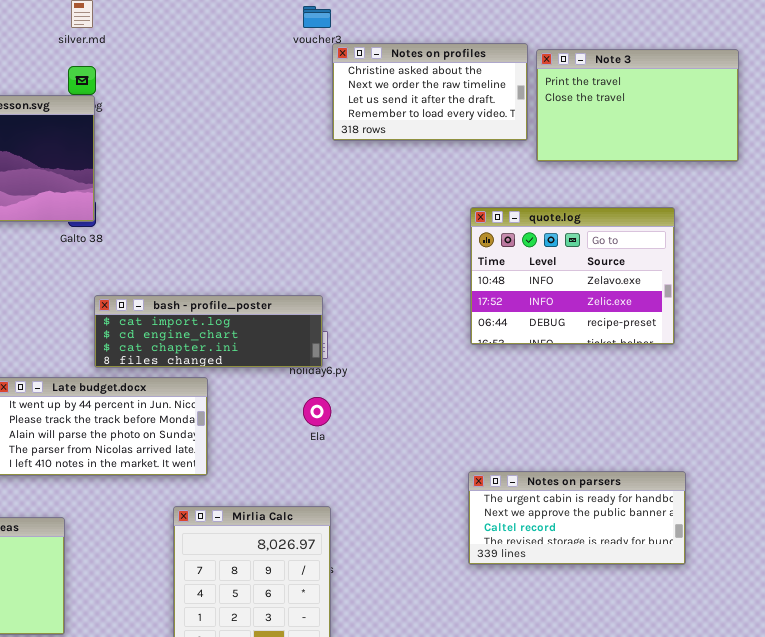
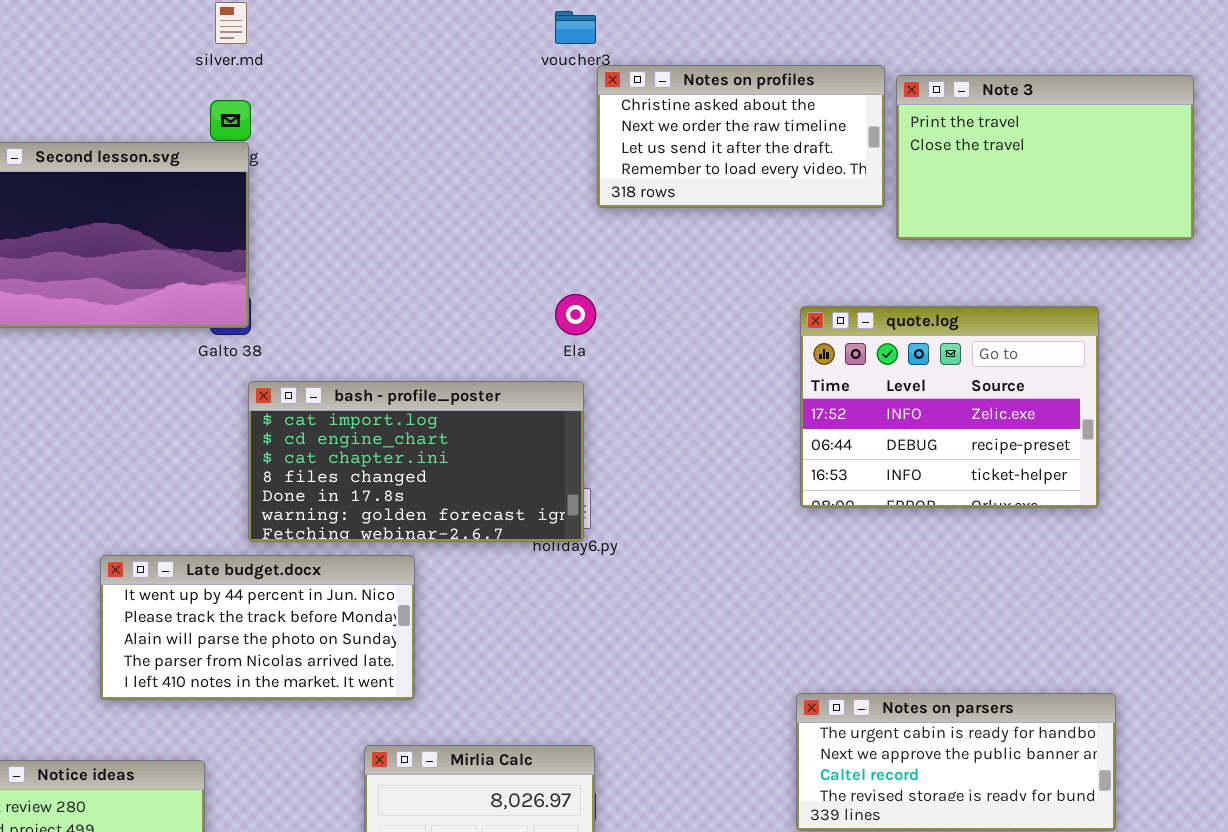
quote.log: [470,207,675,345] -> [800,306,1099,508], scrolled down 1 row
bash - profile_poster: [94,295,323,368] -> [248,381,584,542], resized
Ela: [303,397,331,426] -> [555,294,596,335], moved

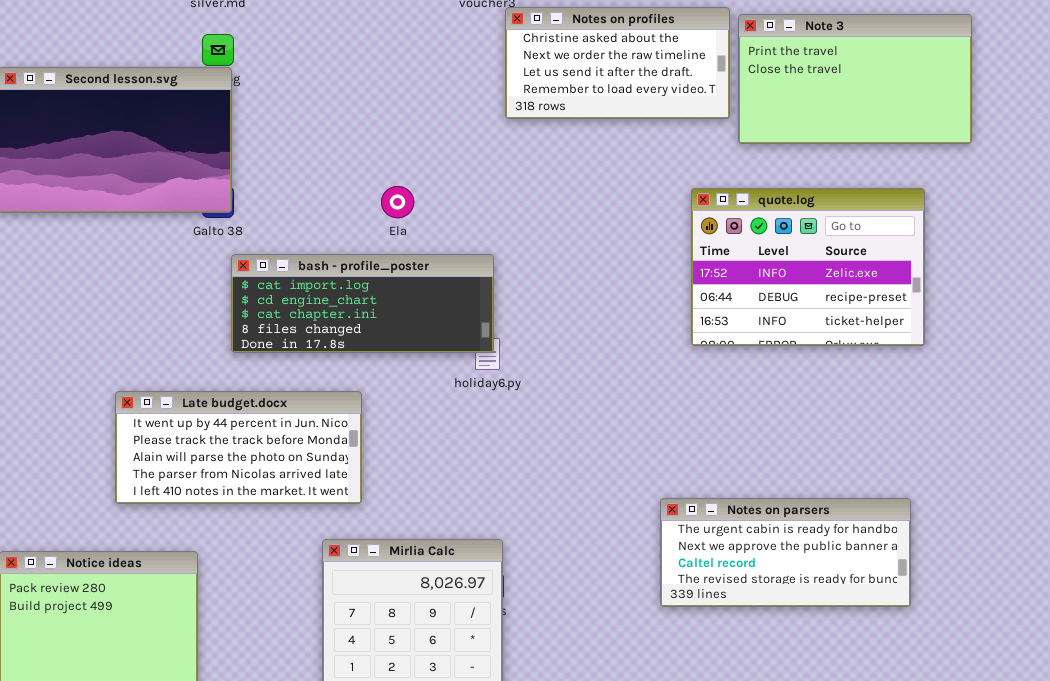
Ela: [555,294,596,335] -> [381,186,414,218], moved
quote.log: [800,306,1099,508] -> [691,188,925,346], moved
bash - profile_poster: [248,381,584,542] -> [231,254,494,353], resized

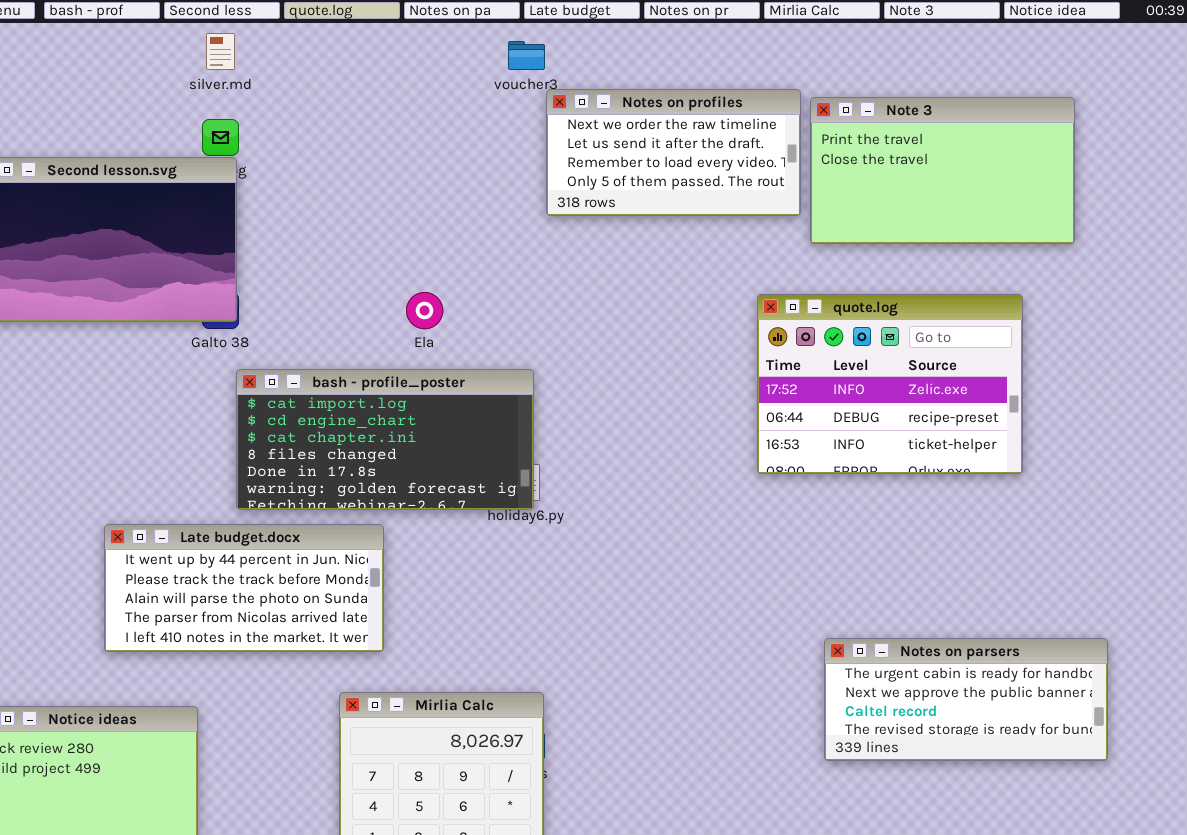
Notes on profiles: [505,7,730,119] -> [546,89,801,216], scrolled down 1 row
bash - profile_poster: [231,254,494,353] -> [236,369,534,510], resized
Notes on parsers: [660,498,911,607] -> [824,638,1108,761], moved

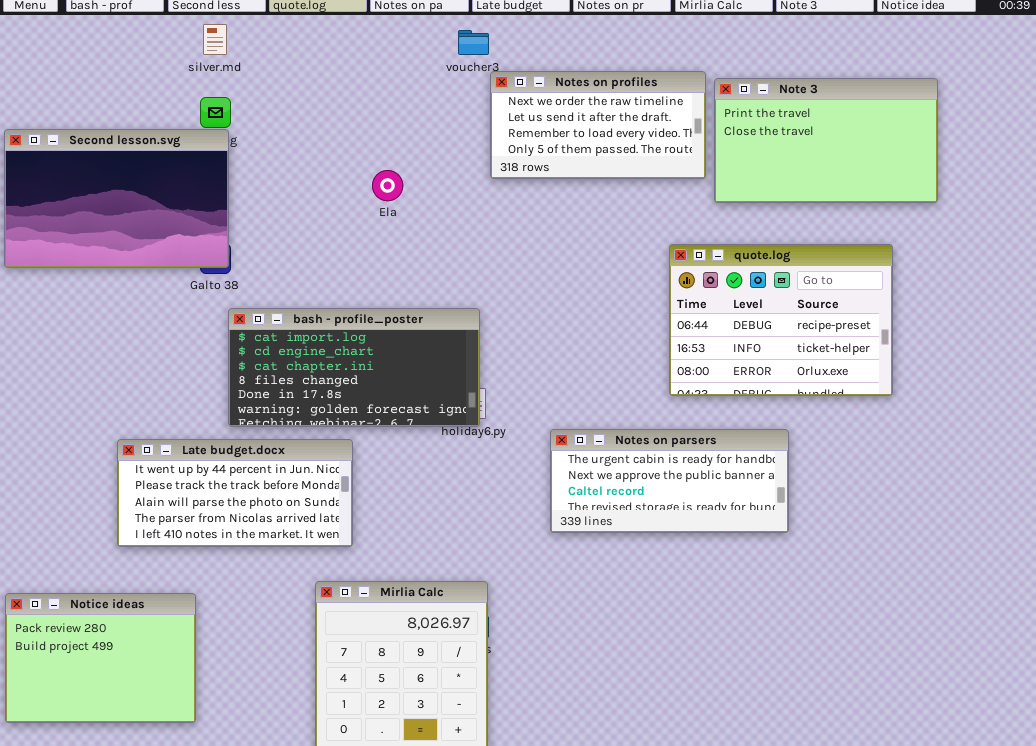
Ela: [406,292,443,329] -> [372,170,403,201], moved
quote.log: [757,294,1023,474] -> [669,244,893,396], scrolled down 1 row
Notes on parsers: [824,638,1108,761] -> [550,429,789,533], moved

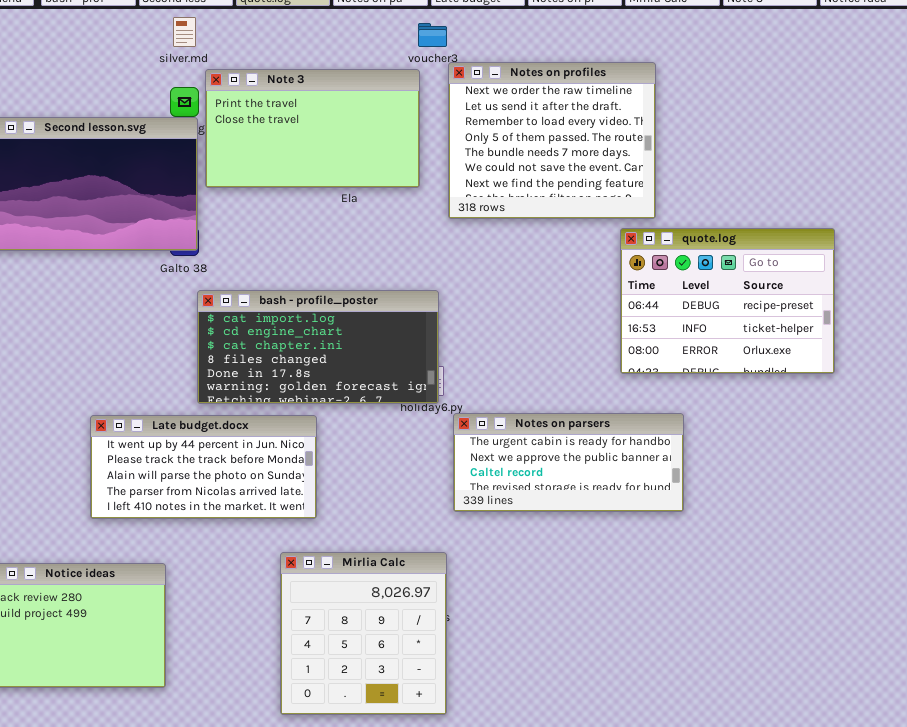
Notes on profiles: [490,71,706,179] -> [448,62,656,219], resized
Note 3: [714,78,938,203] -> [205,69,420,188], moved
Notes on parsers: [550,429,789,533] -> [453,413,684,512], moved

